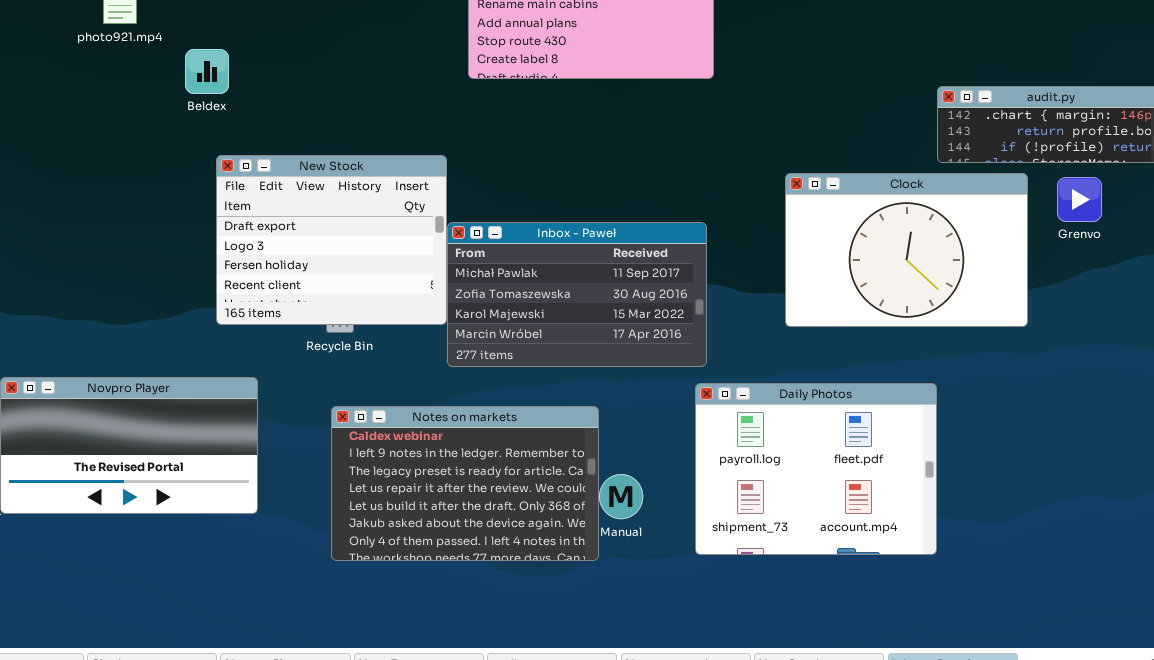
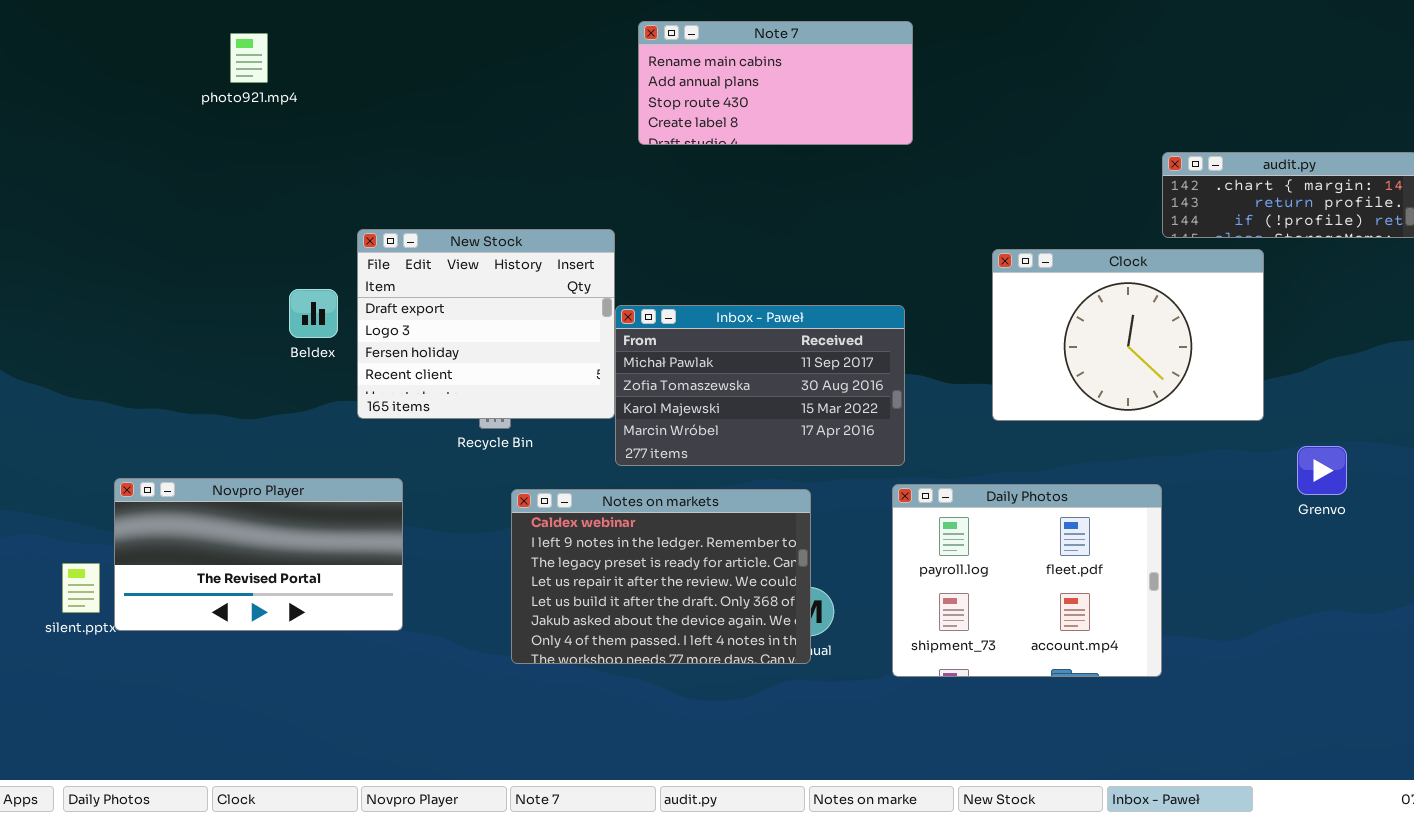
Beldex: [185,49,229,94] -> [289,289,338,338], moved
Grenvo: [1057,177,1102,222] -> [1297,446,1347,495], moved
Notes on markets: [331,406,599,561] -> [511,489,811,664], moved

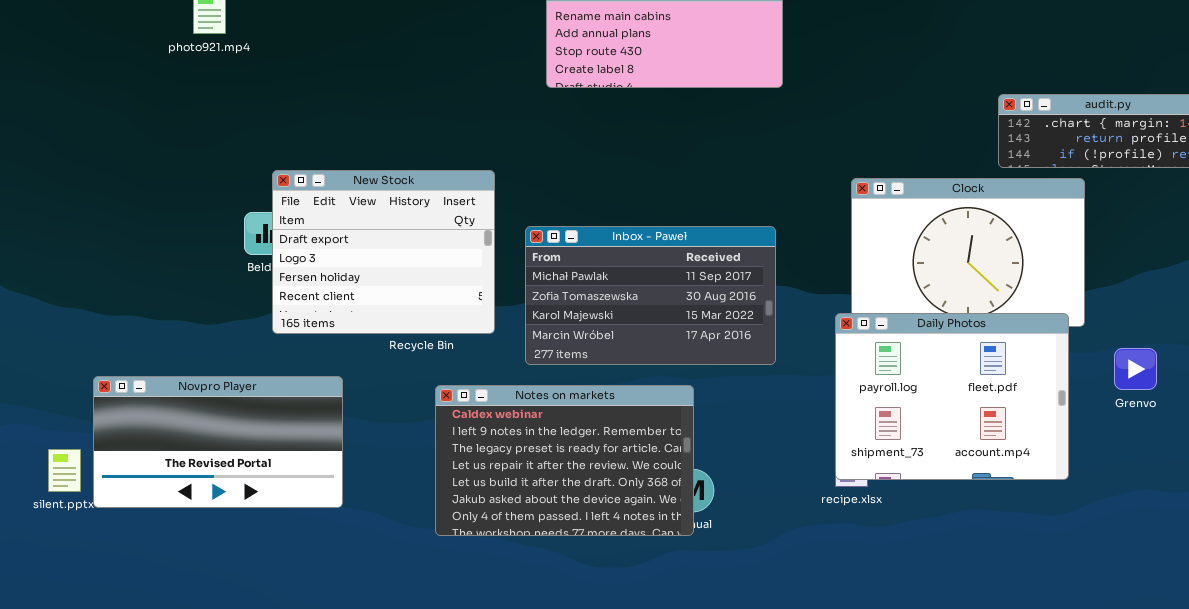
New Stock: [357,229,615,419] -> [272,170,495,334], moved
Daily Photos: [892,484,1162,677] -> [835,313,1069,480], moved

